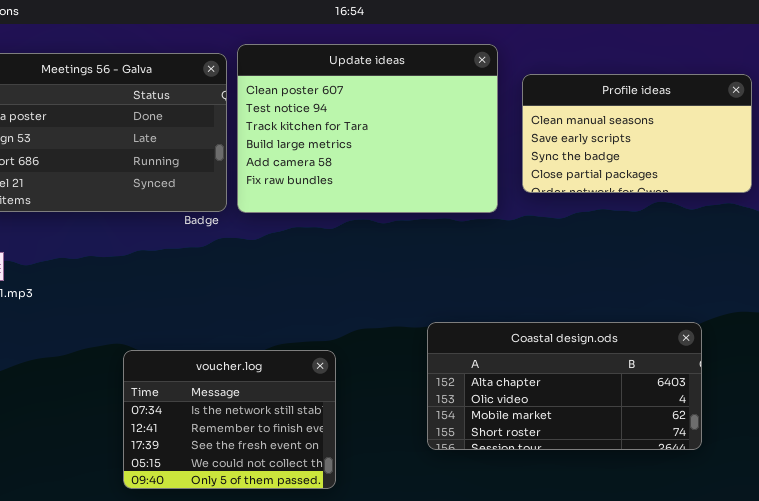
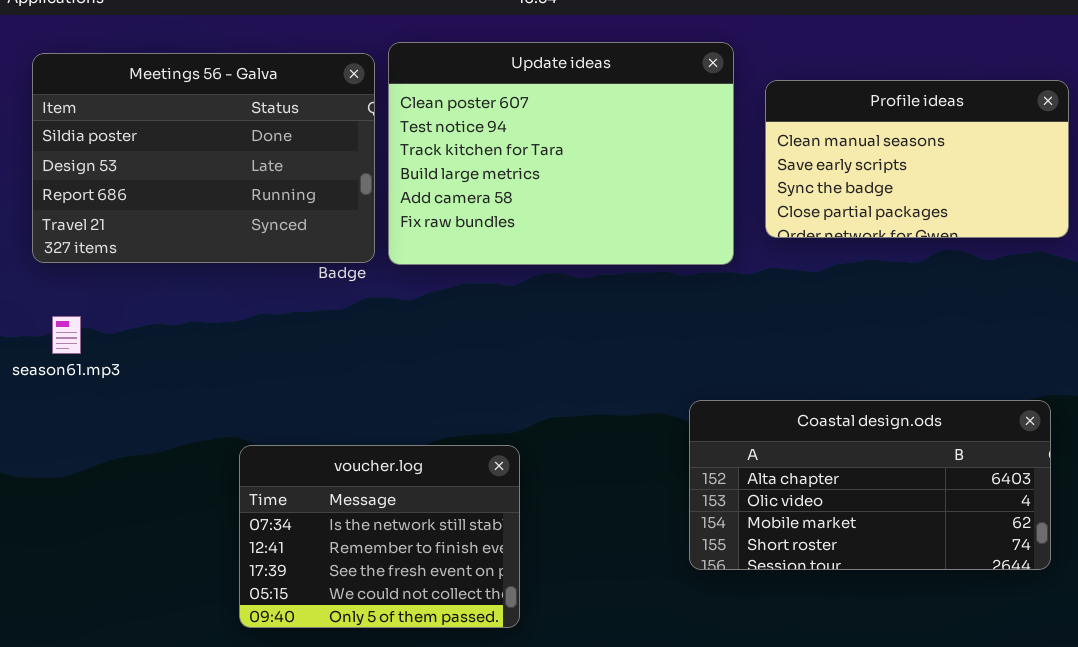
Coastal design.ods: [427,322,702,450] -> [689,400,1051,570], moved

